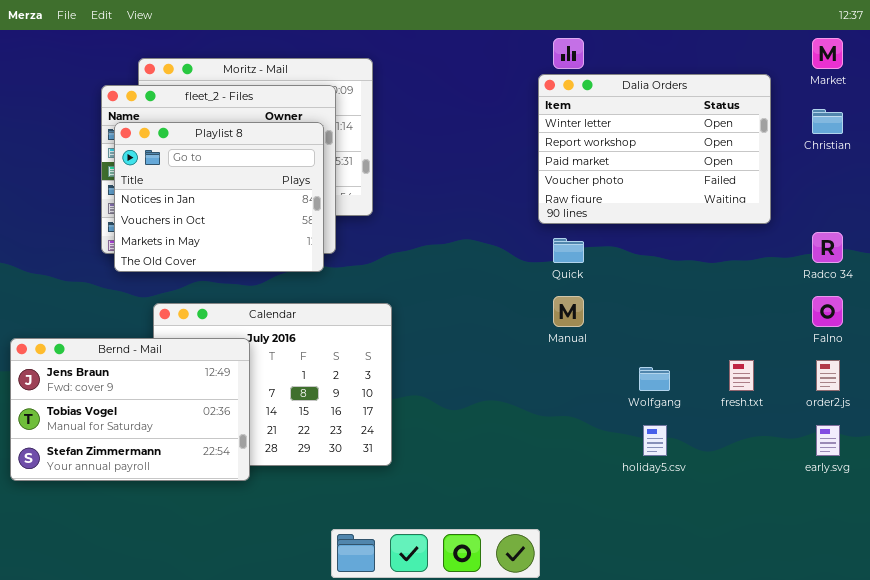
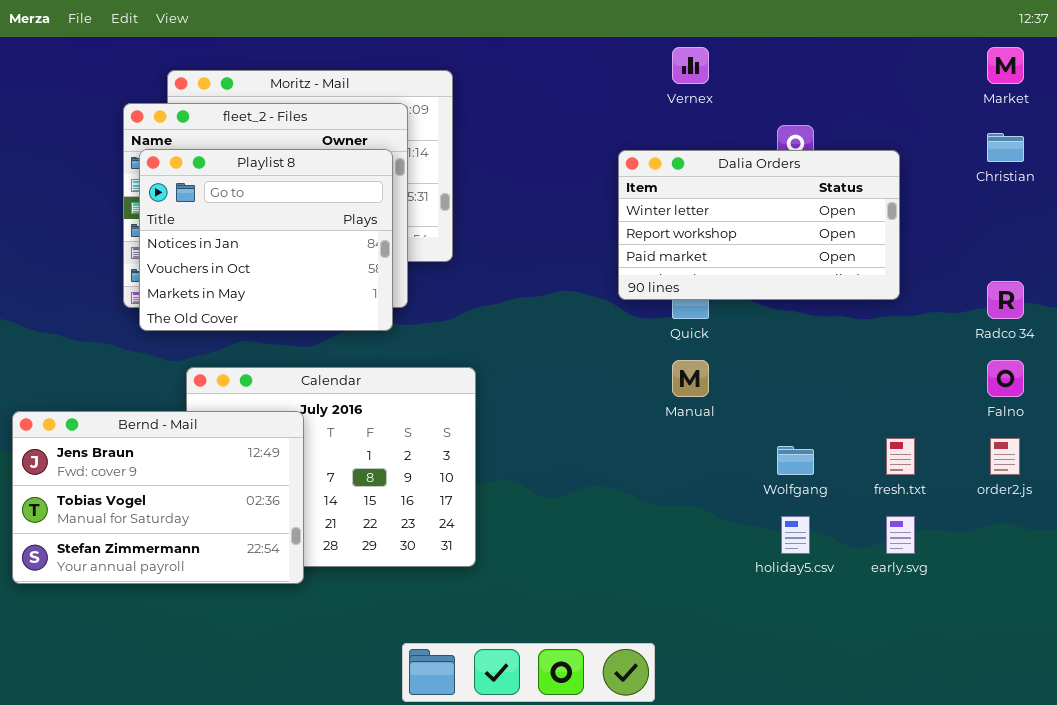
Dalia Orders: [538,74,771,224] -> [618,150,900,300], moved, resized
early.svg: [816,425,840,456] -> [886,516,915,554], moved

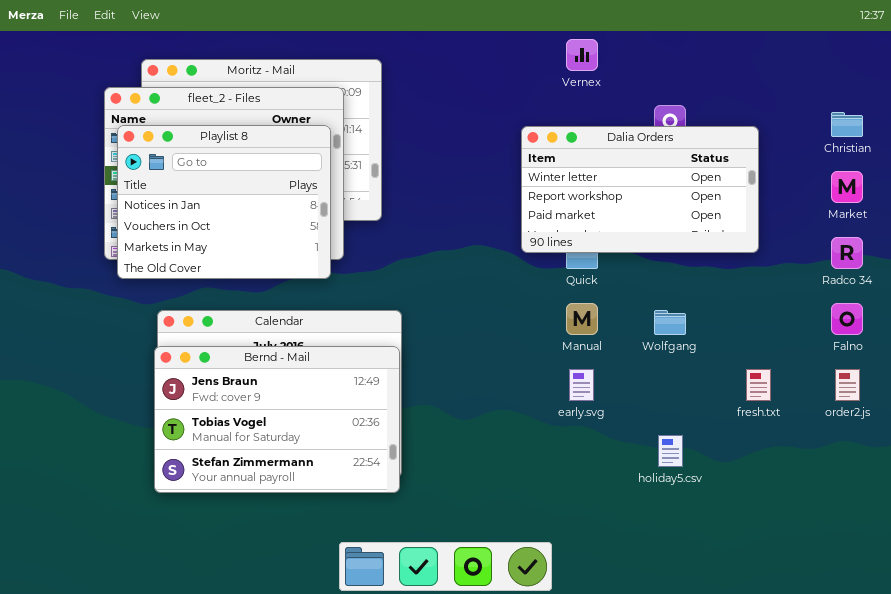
Market: [987,47,1024,84] -> [831,171,863,203], moved
Bernd - Mail: [12,411,304,584] -> [154,346,400,493], moved
Wolfgang: [777,446,814,475] -> [654,310,686,335], moved
early.svg: [886,516,915,554] -> [569,369,594,401], moved

